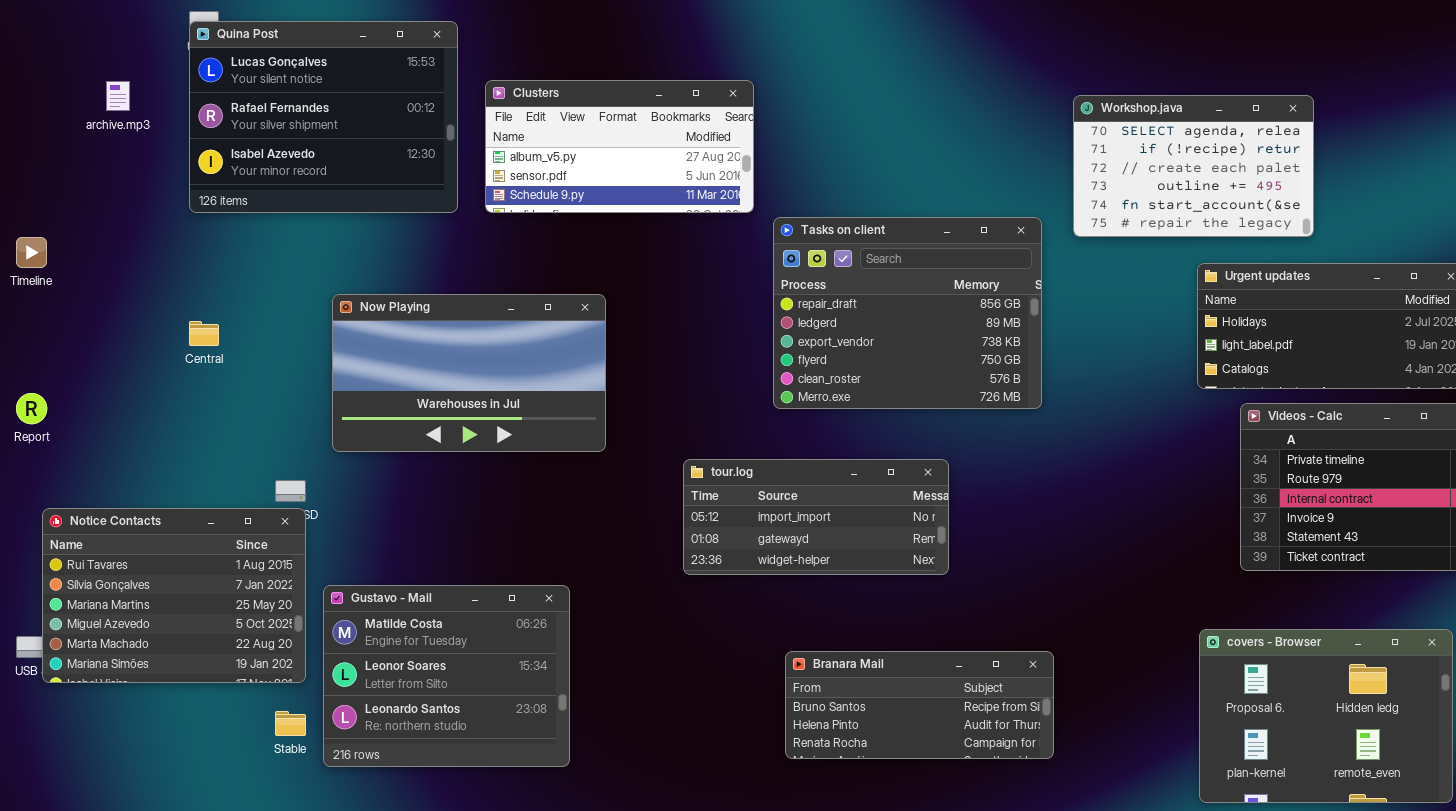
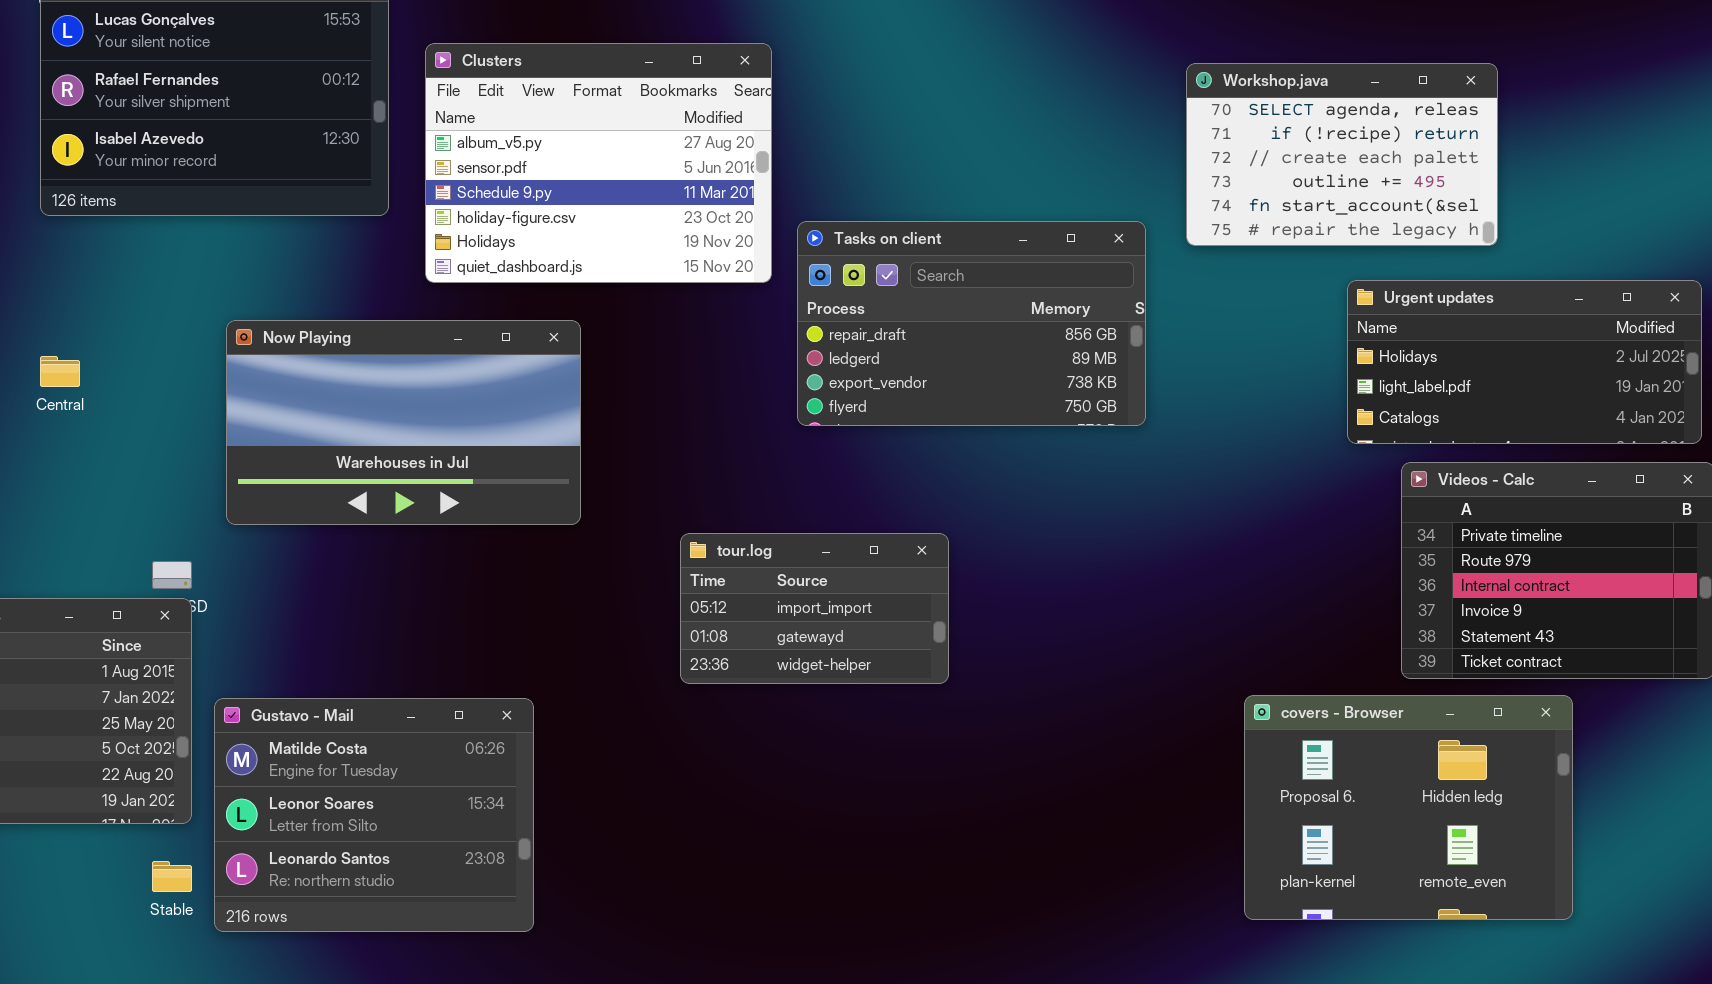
Clusters: [485,80,754,213] -> [425,43,772,283], resized
Tasks on client: [773,217,1042,409] -> [797,221,1146,426], resized
tour.log: [683,459,949,575] -> [680,533,949,684], resized
covers - Browser: [1199,629,1453,803] -> [1244,695,1573,920], moved
Branara Mail: [785,651,1054,759] -> none, closed

